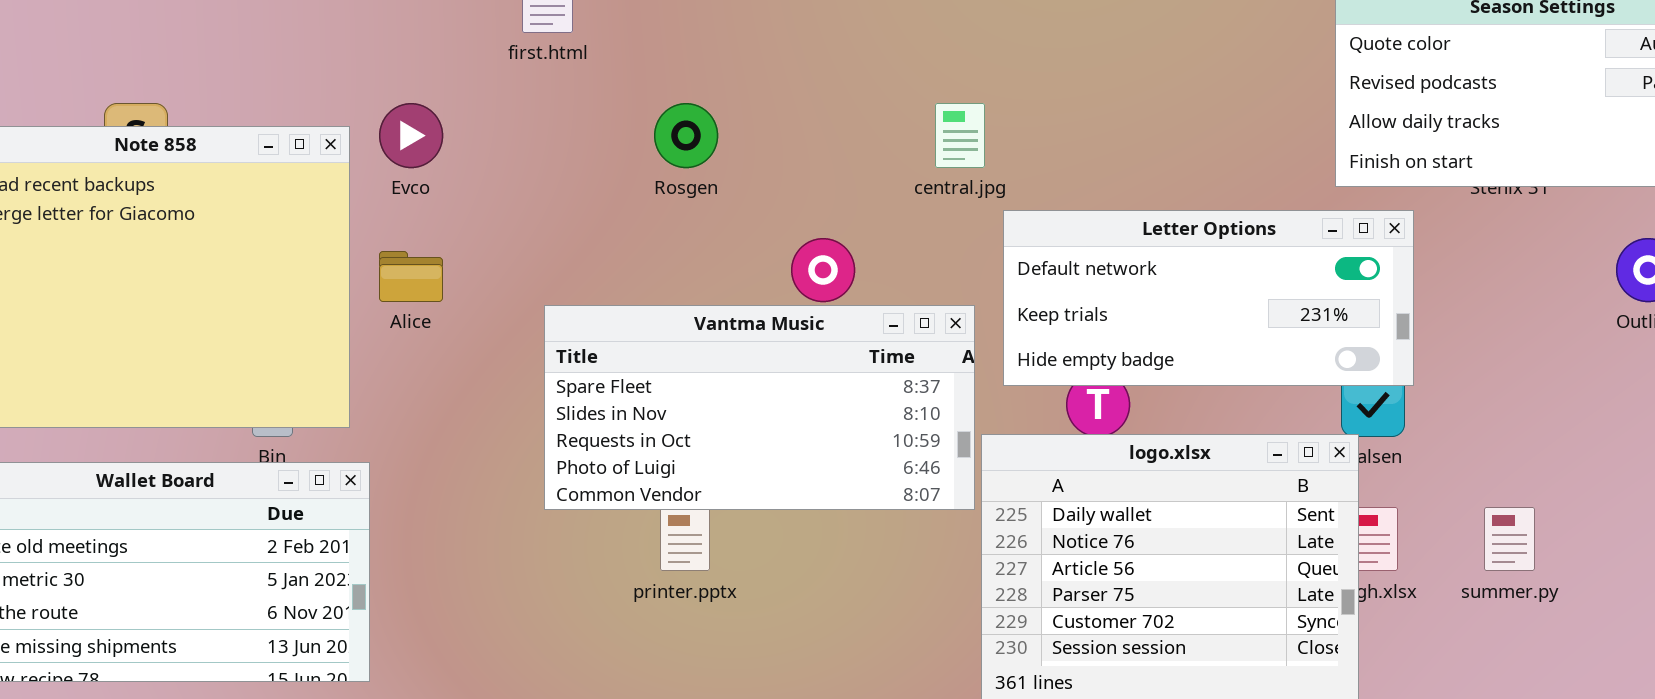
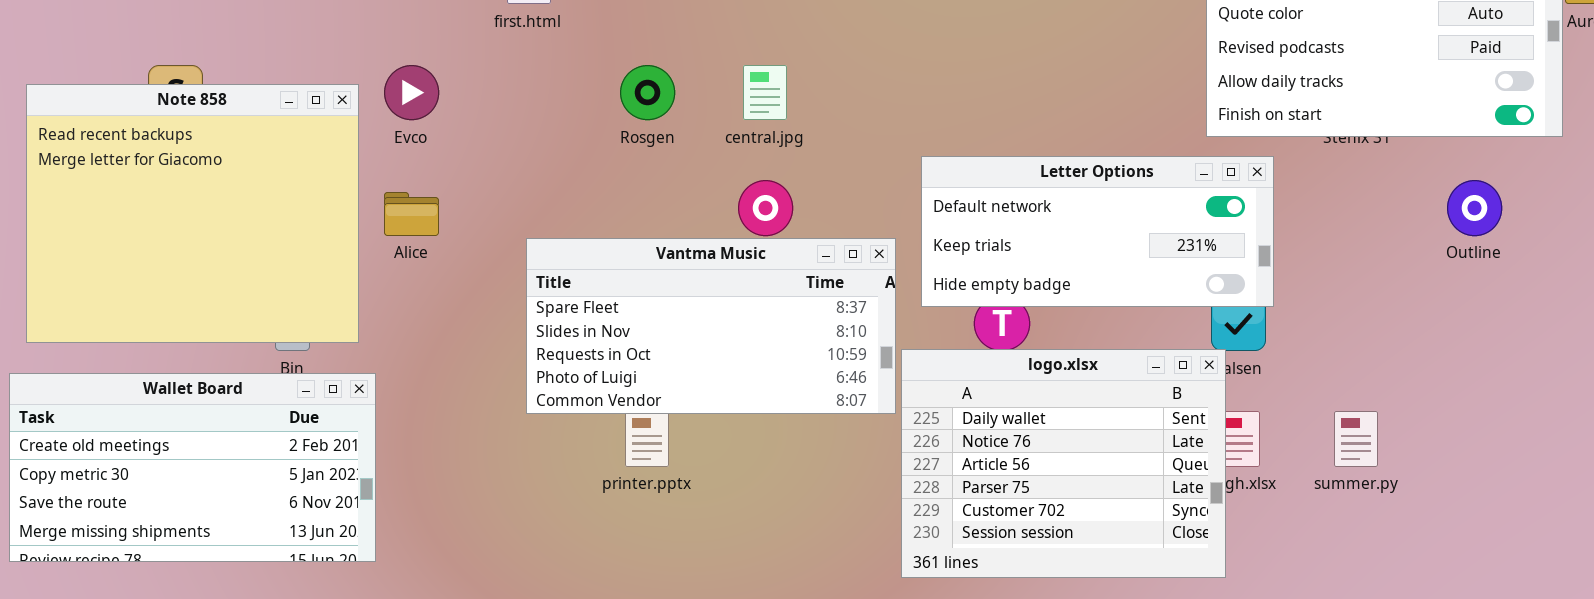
central.jpg: [935,103,985,168] -> [743,65,787,120], moved

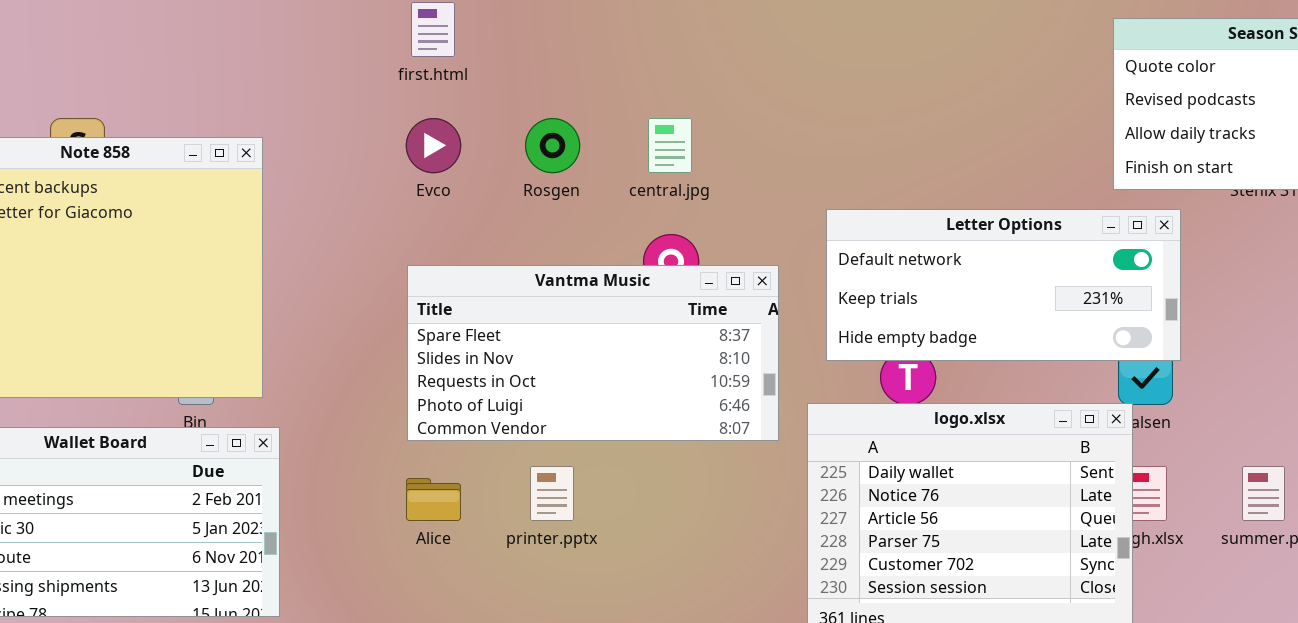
Evco: [384,65,439,120] -> [406,118,461,173], moved
Alice: [384,192,439,236] -> [406,478,461,521], moved
Vantma Music: [526,238,896,414] -> [407,265,779,441], moved

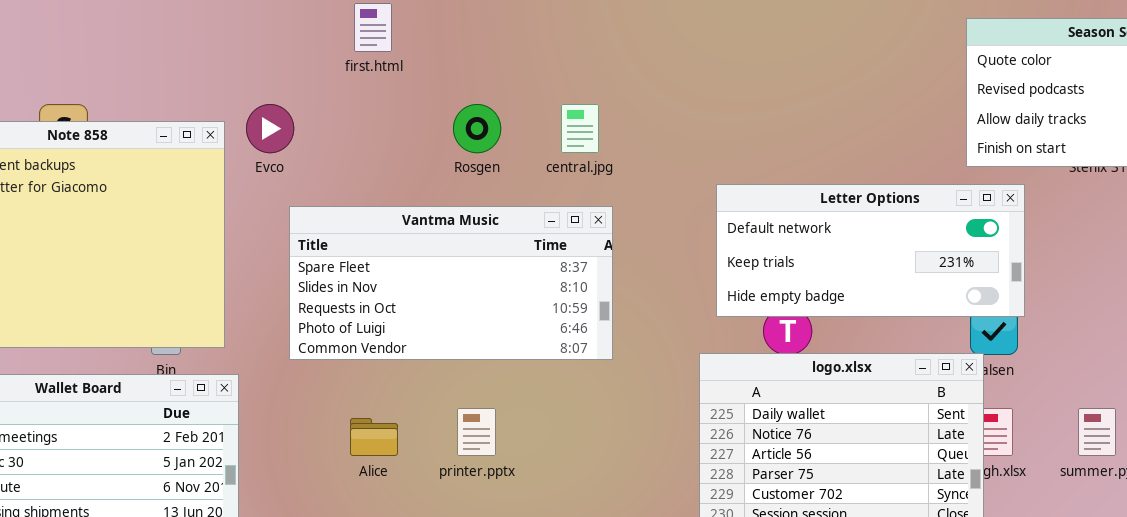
Evco: [406,118,461,173] -> [246,104,294,153], moved
Vantma Music: [407,265,779,441] -> [289,206,613,360], moved

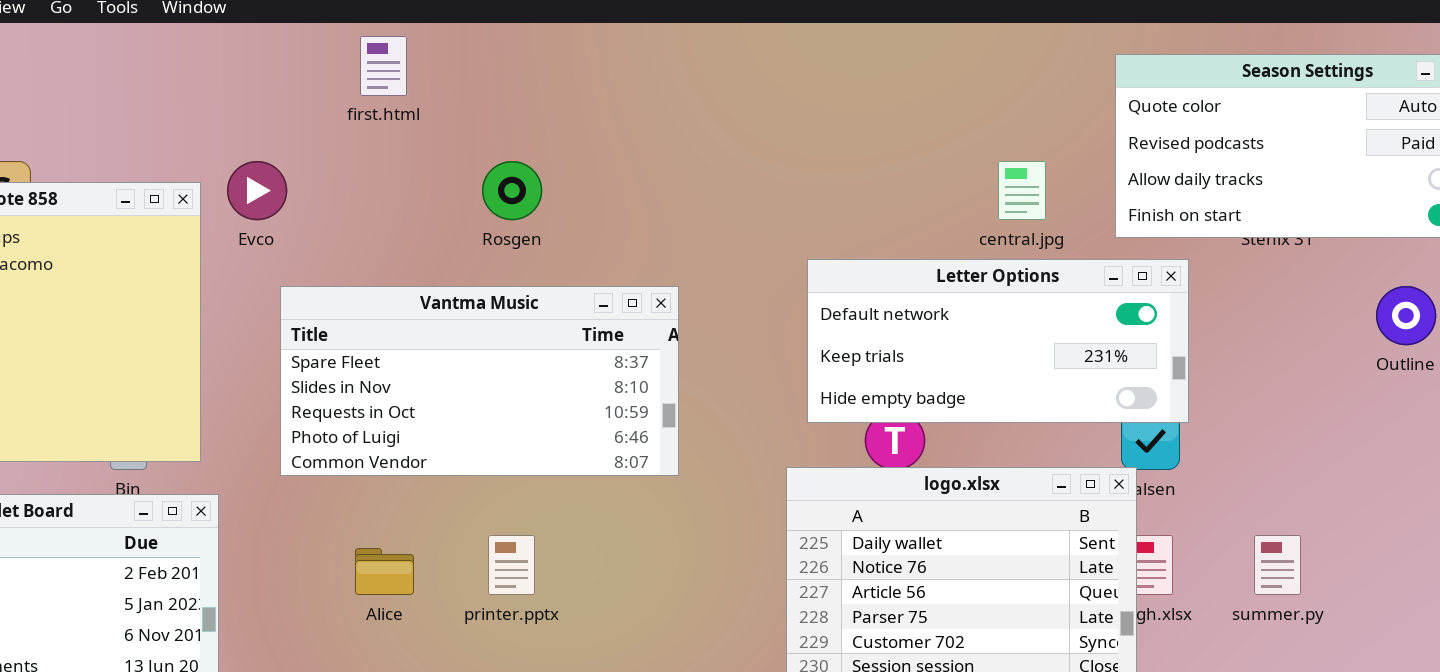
central.jpg: [561,104,599,153] -> [998,161,1046,220], moved

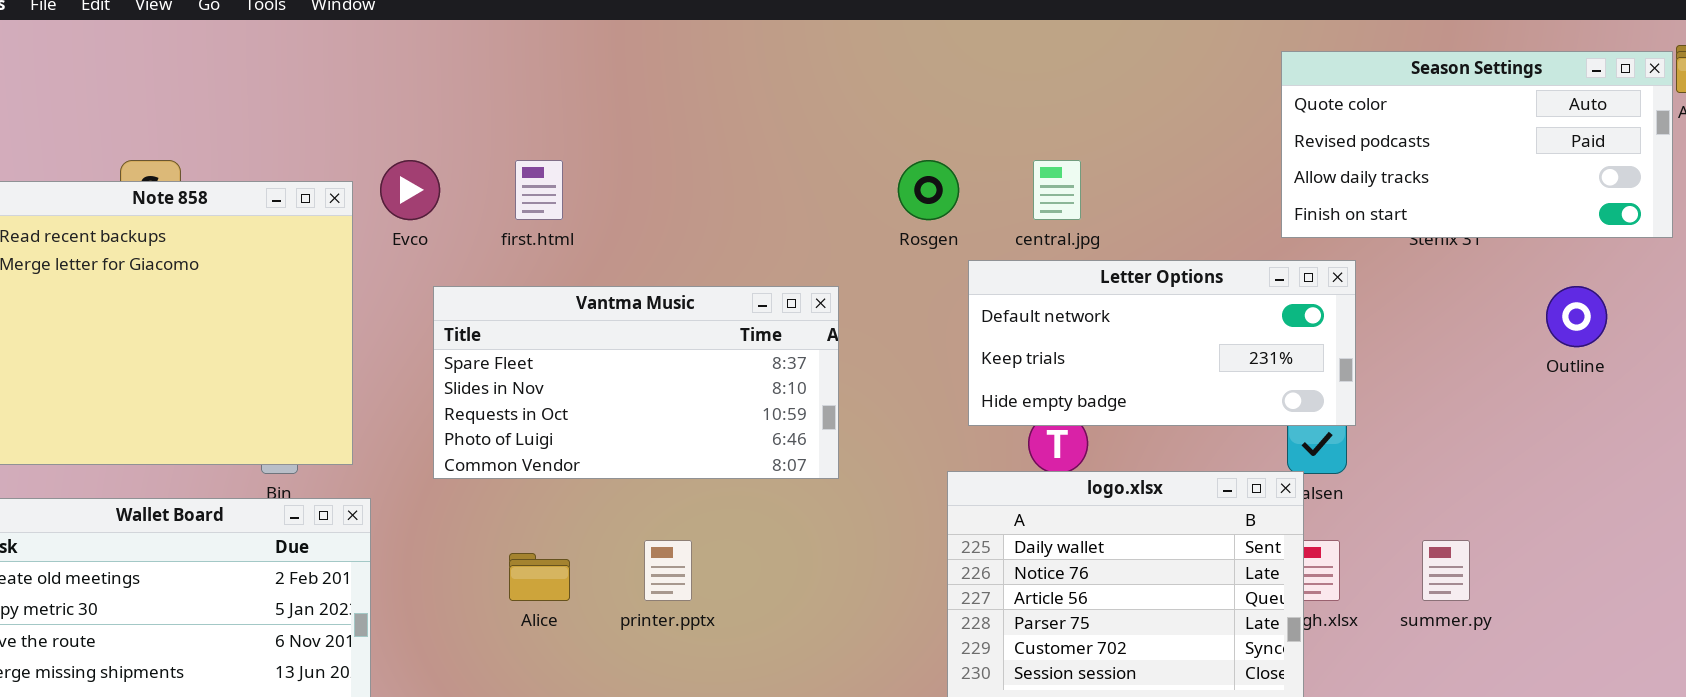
first.html: [360,36,407,96] -> [515,160,563,220], moved
Rosgen: [482,161,542,220] -> [898,160,959,220], moved
central.jpg: [998,161,1046,220] -> [1033,160,1081,220], moved

